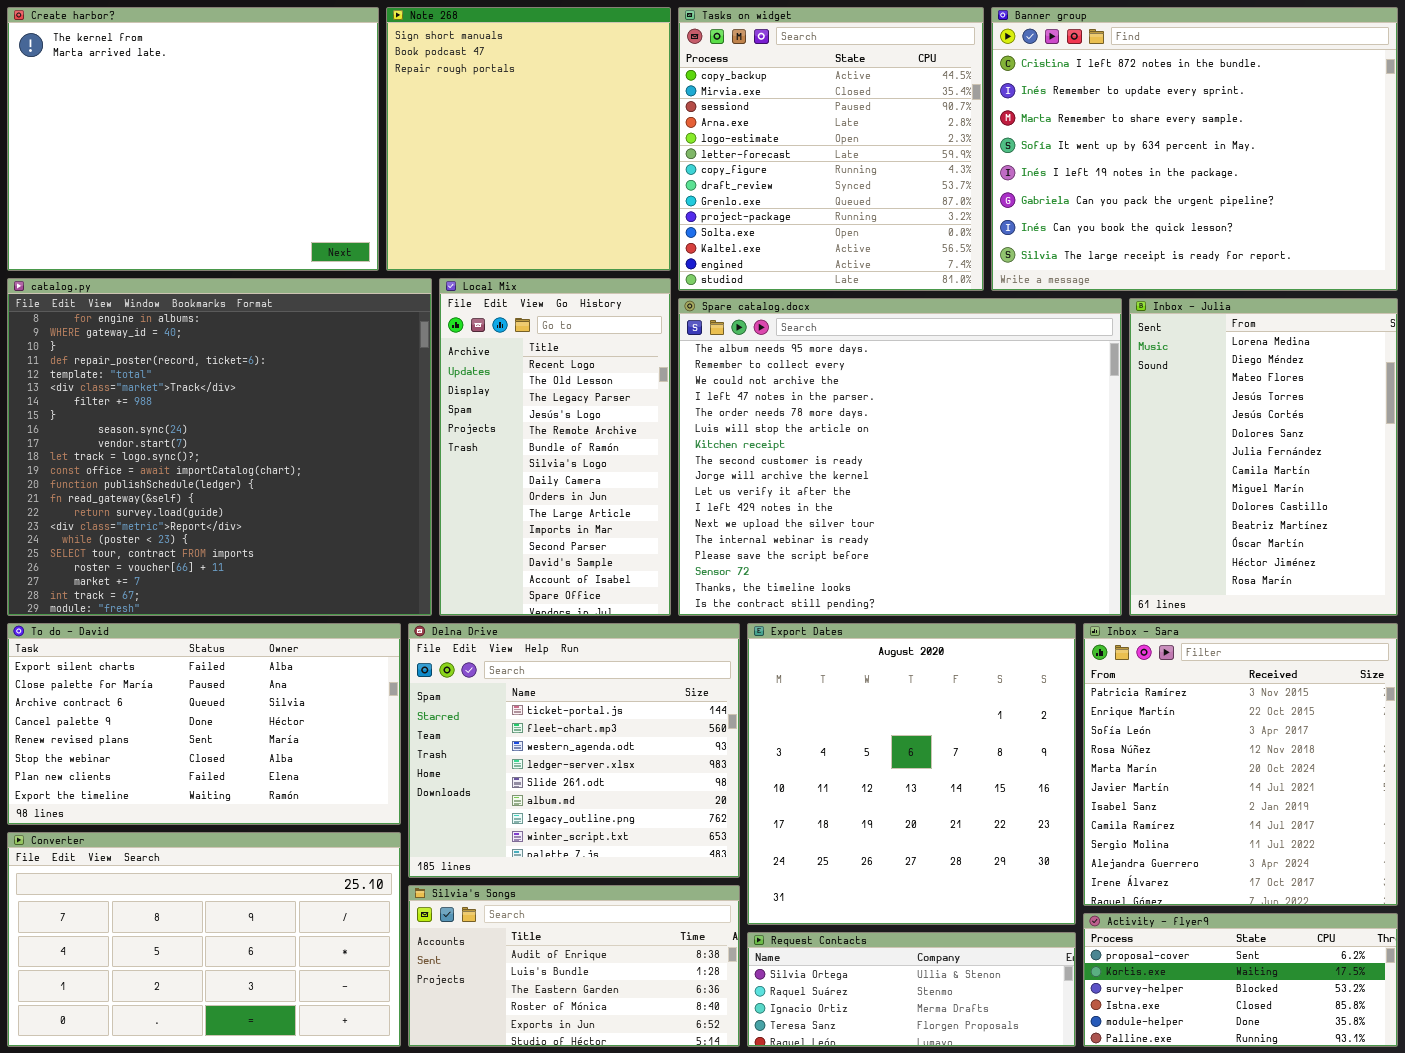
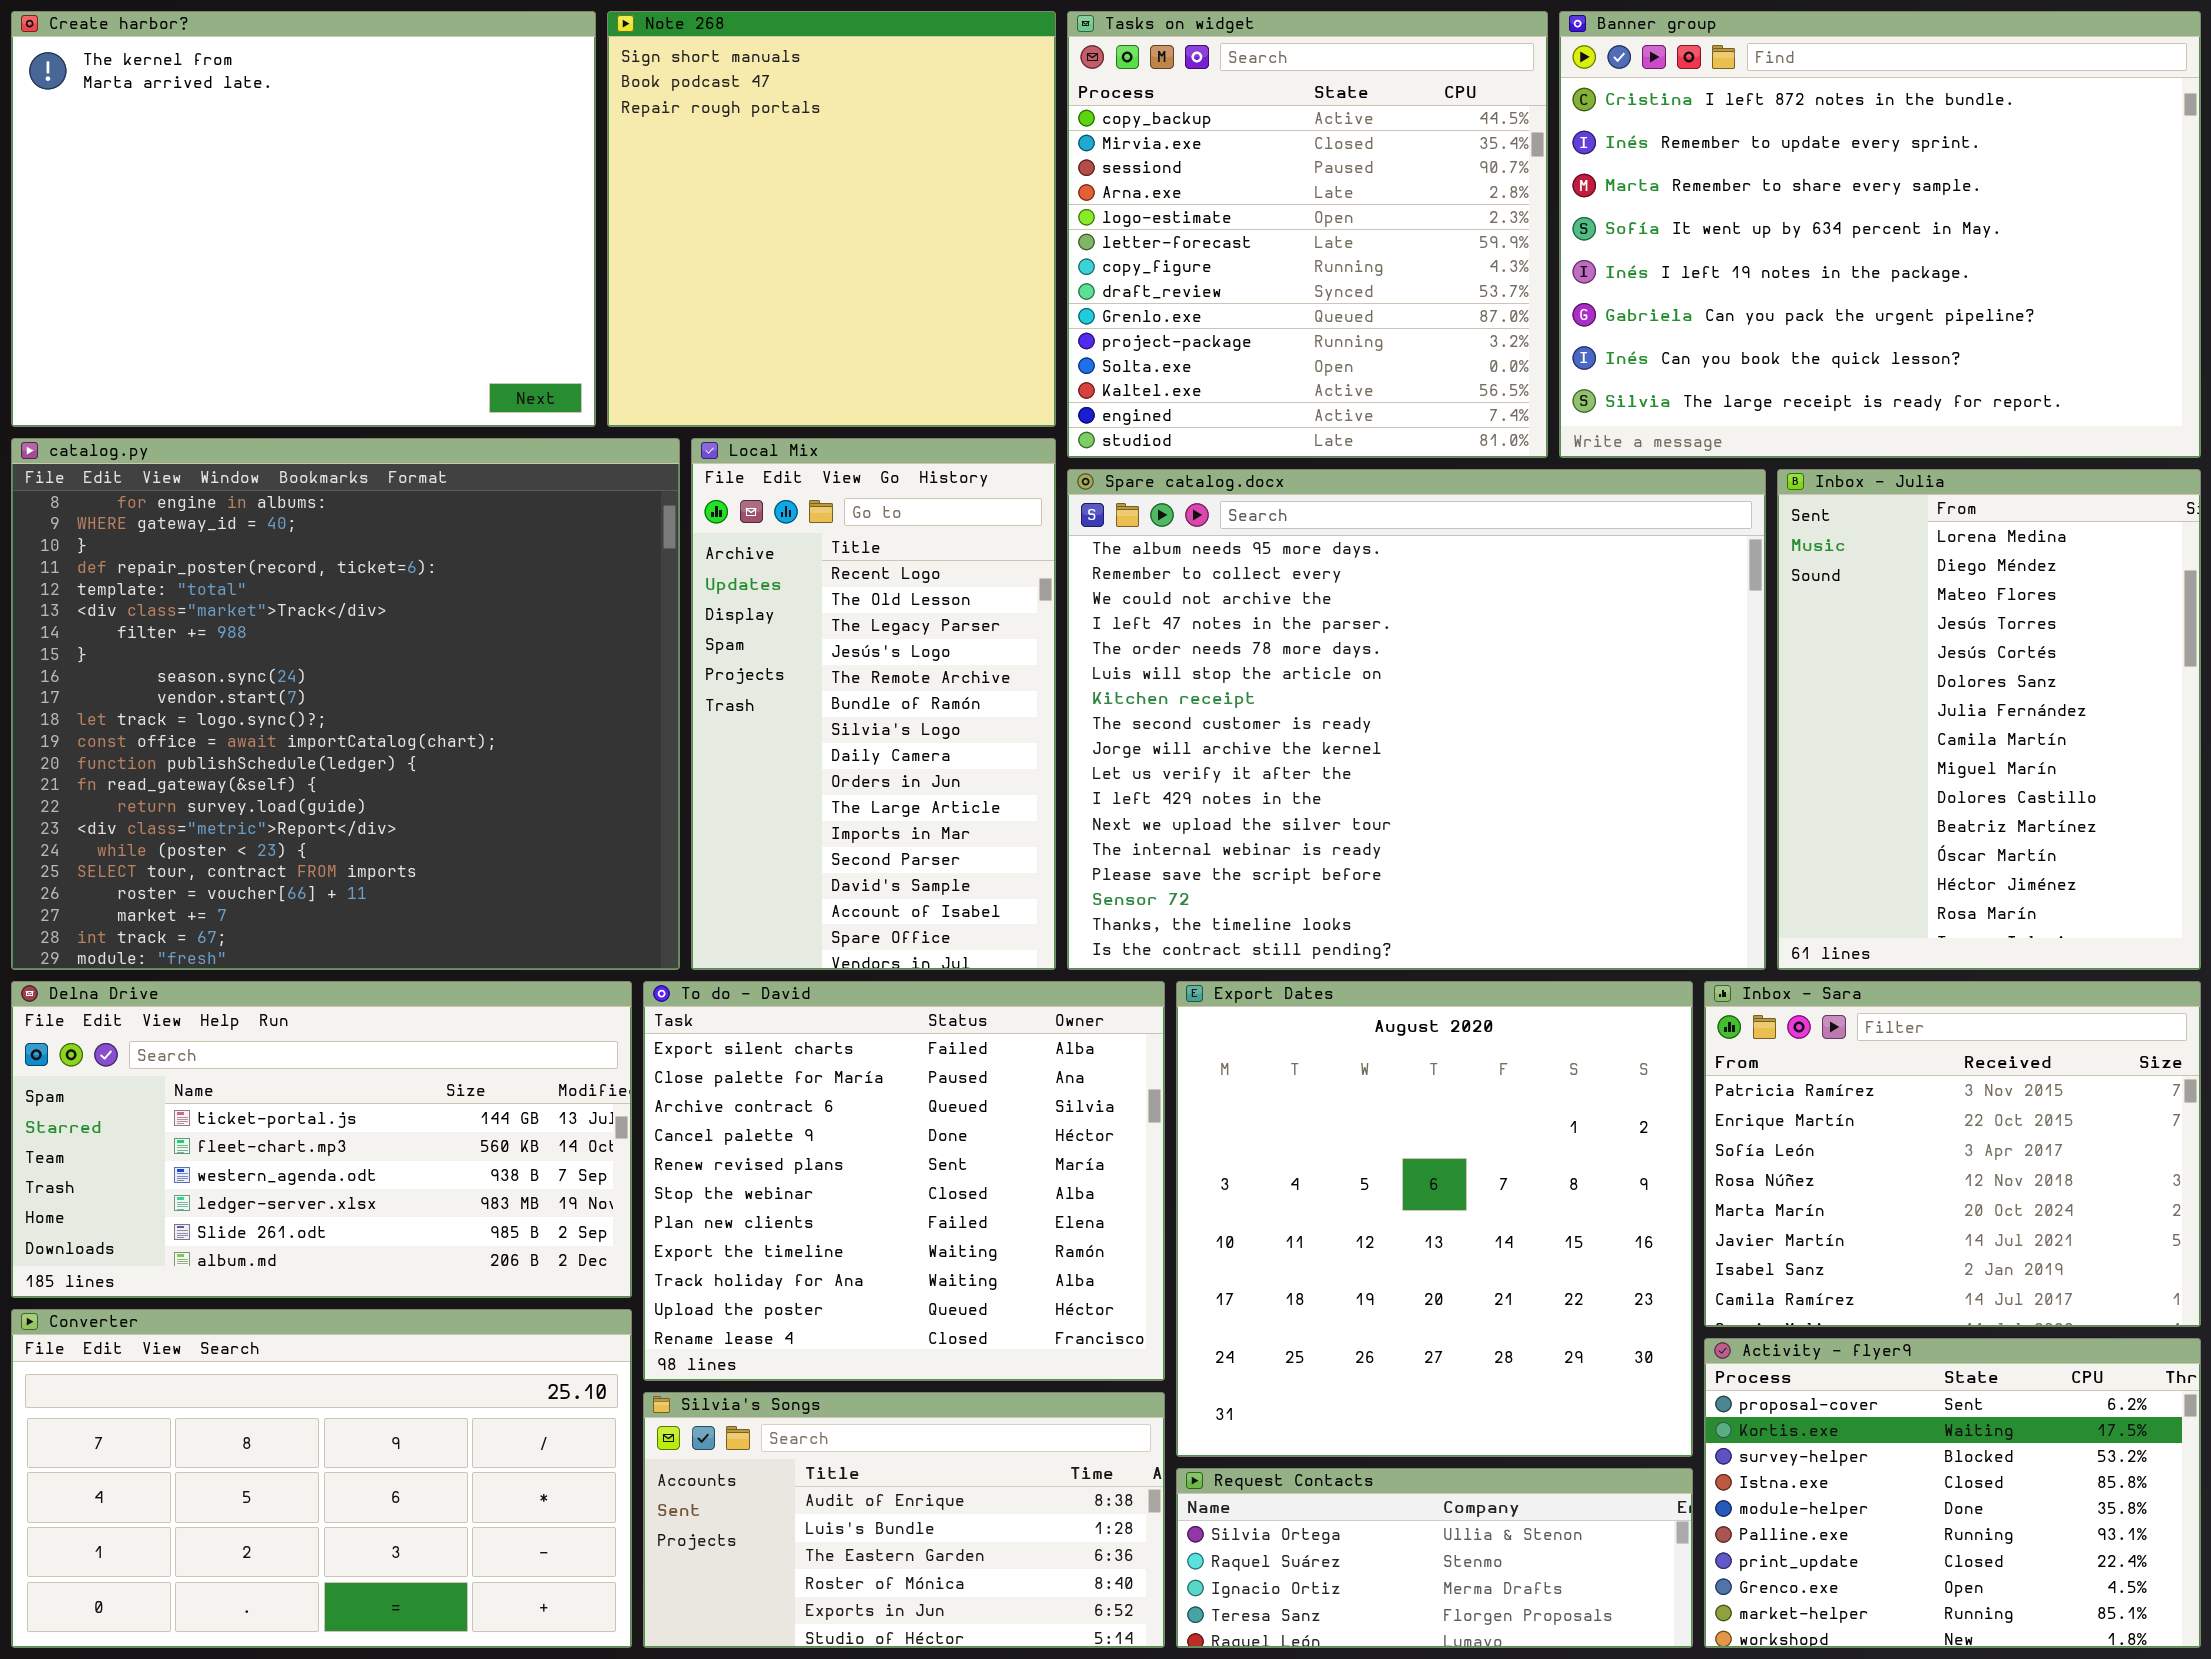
To do - David: [7,623,401,825] -> [643,981,1165,1381], moved, resized
Delna Drive: [408,623,740,878] -> [11,981,632,1298], moved, resized
Inbox - Sara: [1083,623,1398,906] -> [1704,981,2201,1327], resized
Activity - flyer9: [1083,913,1398,1047] -> [1704,1338,2201,1648], resized

